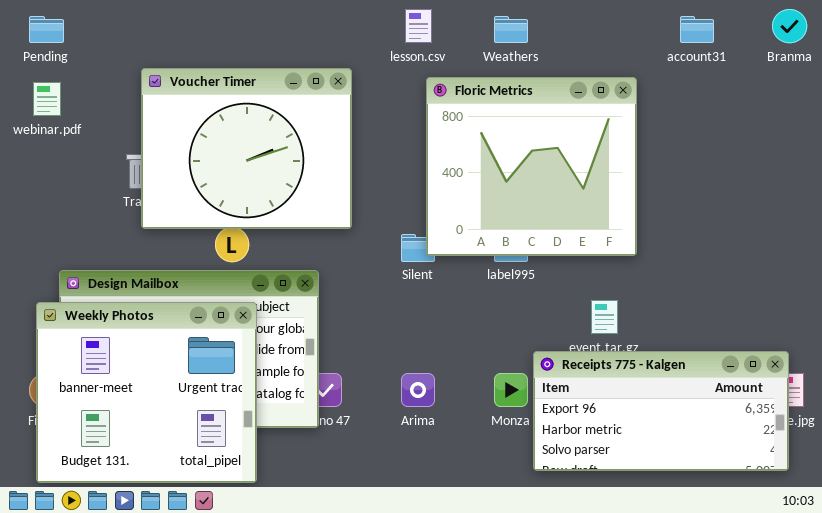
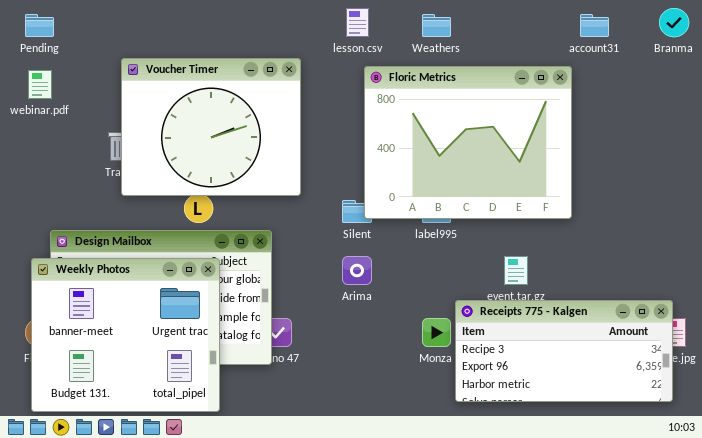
Floric Metrics: [426,77,637,256] -> [364,66,572,219], resized
Receipts 775 - Kalgen: [533,351,789,471] -> [455,300,673,402], scrolled up 1 row
Arima: [401,373,435,407] -> [342,256,372,285], moved

